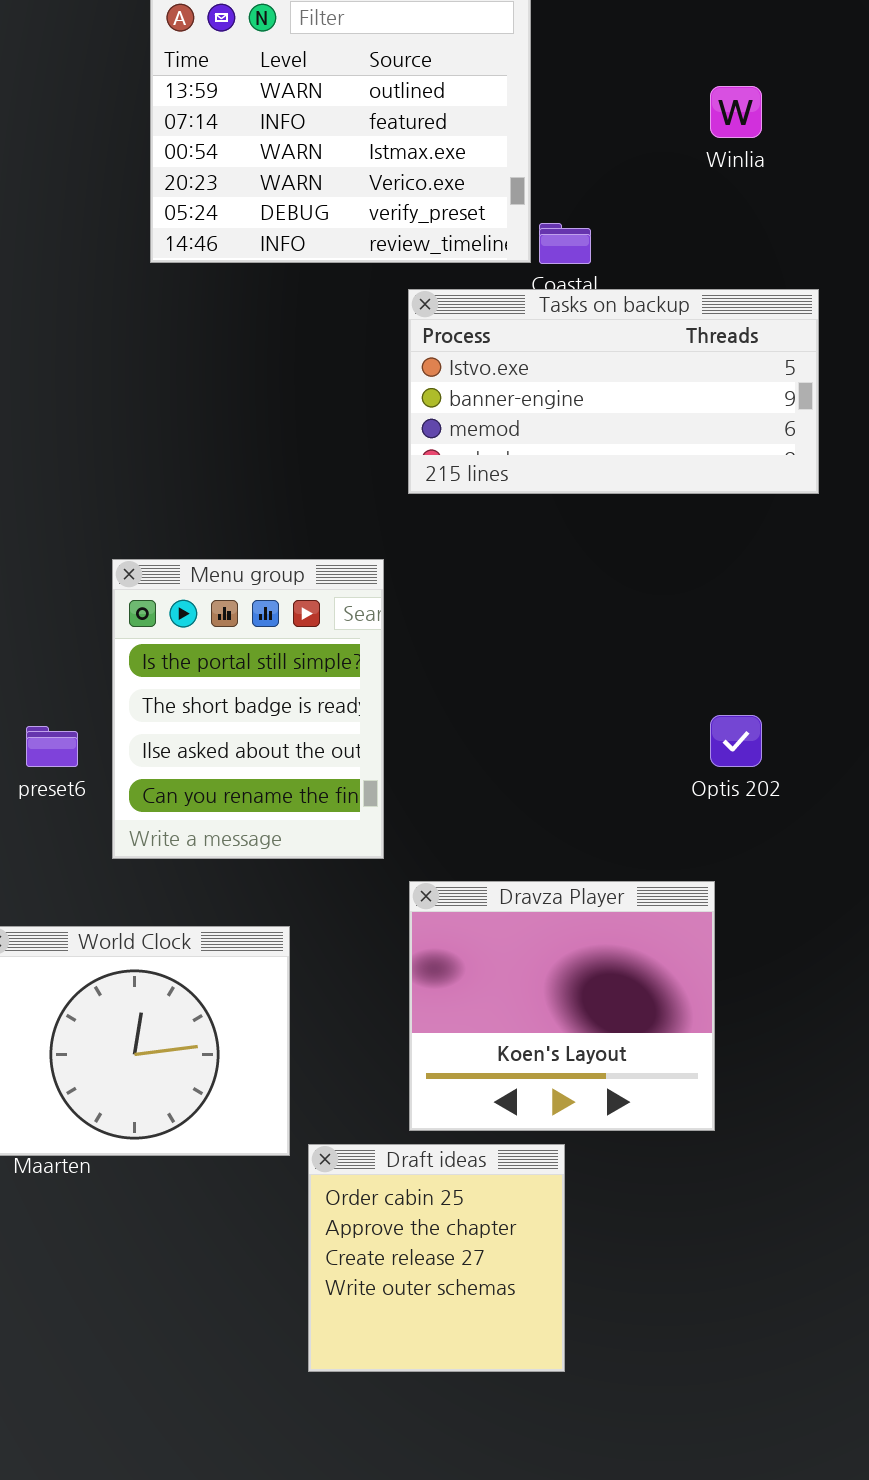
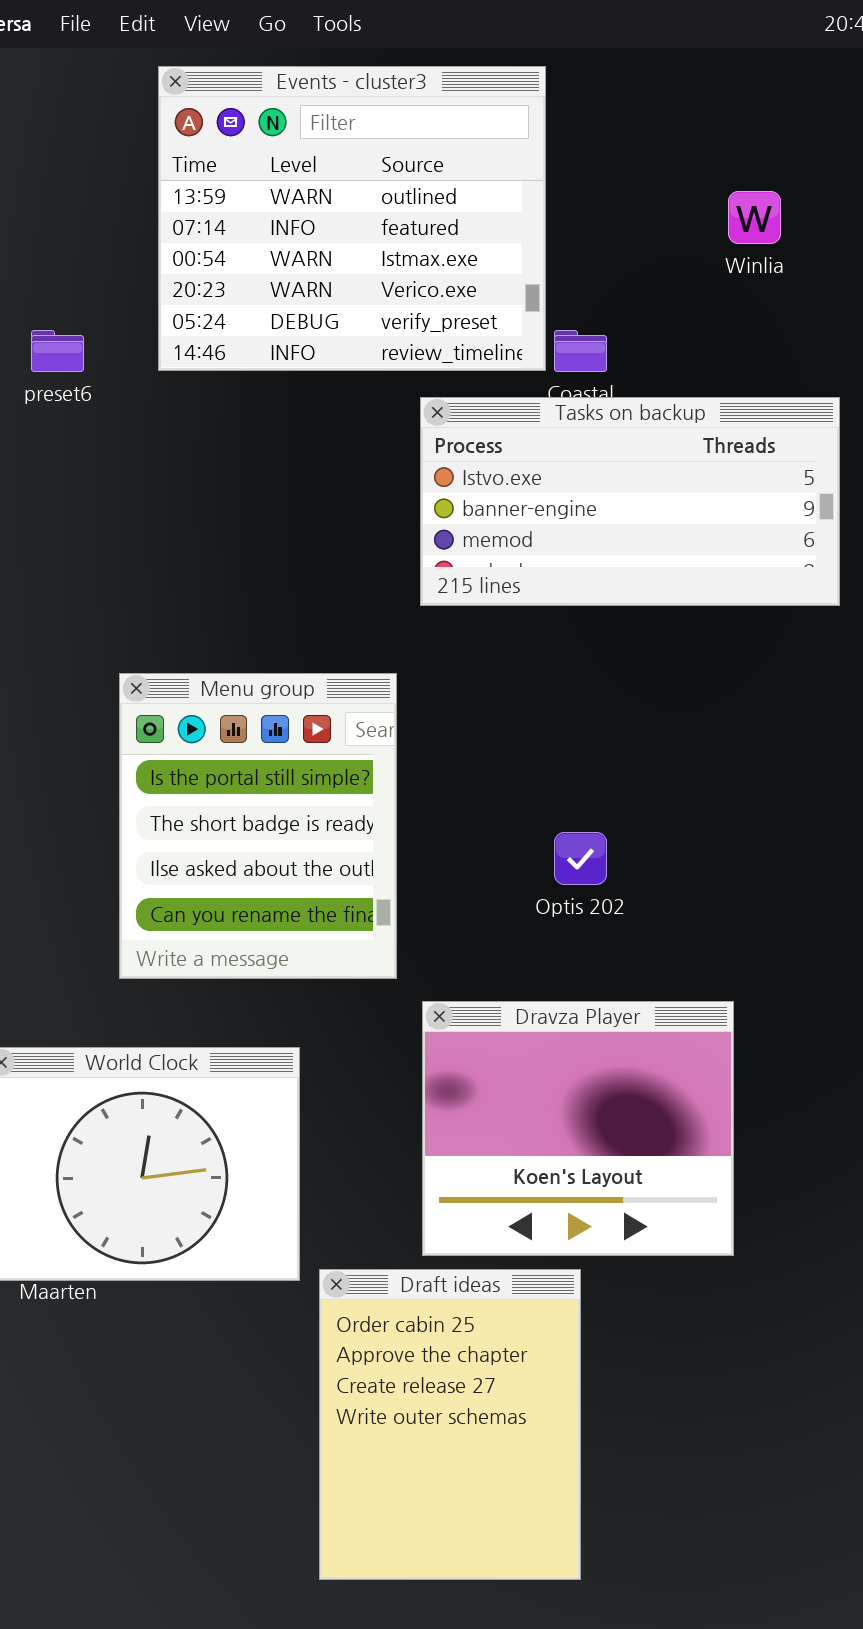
Optis 202: [710,715,762,767] -> [554,832,607,885], moved
preset6: [26,726,78,767] -> [31,330,84,372], moved
Draft ideas: [308,1144,565,1372] -> [319,1269,581,1580], resized

